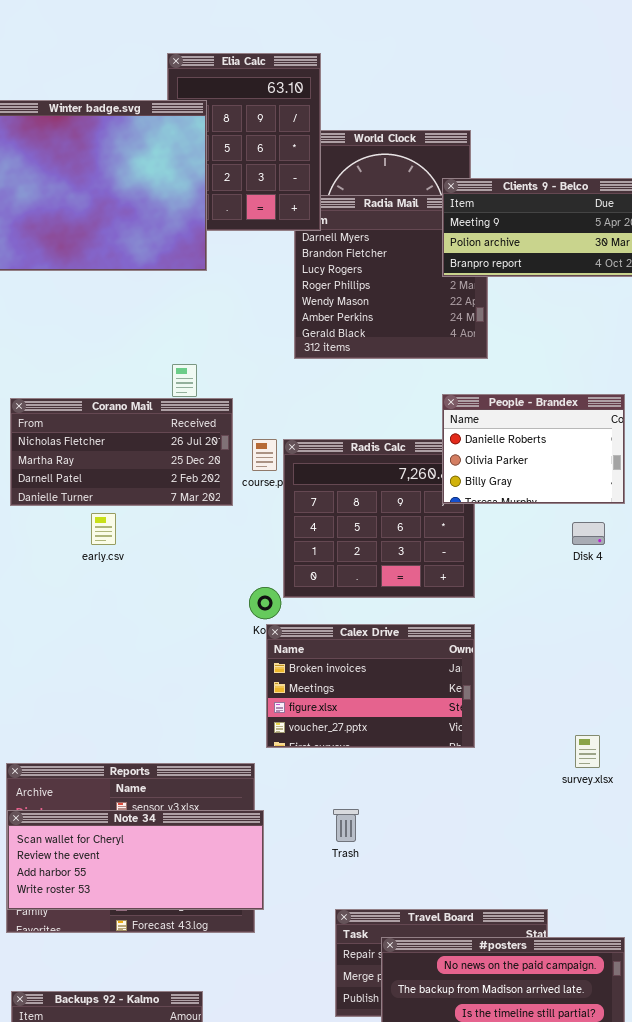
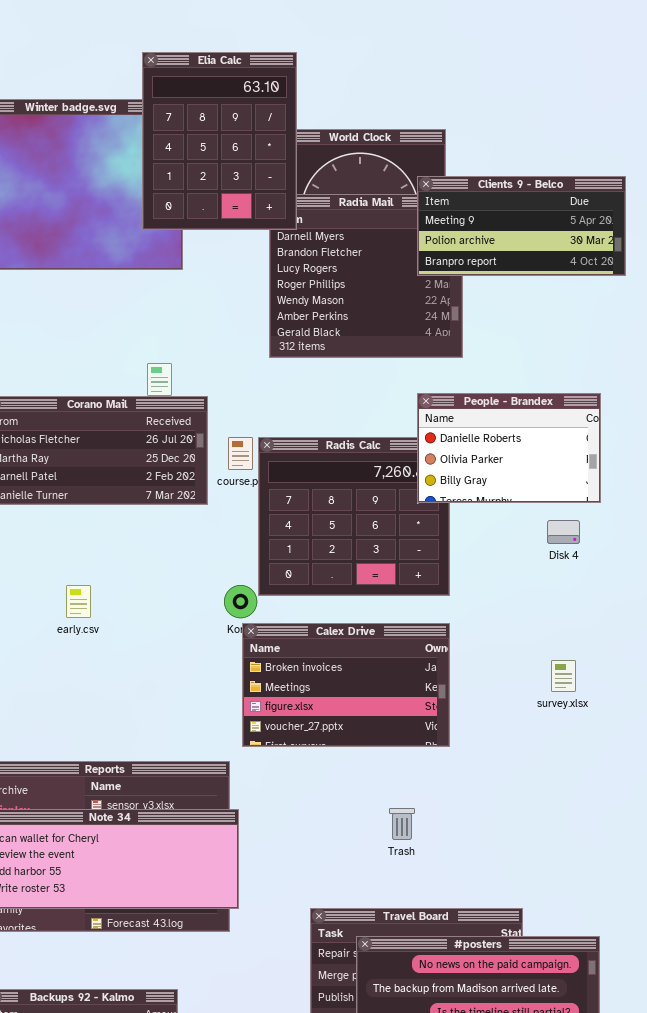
Elia Calc: [167,53,321,231] -> [142,52,297,230], raised
early.csv: [91,513,116,545] -> [66,585,91,618], moved
survey.xlsx: [575,735,600,768] -> [551,660,576,692], moved
Trash: [333,809,359,842] -> [389,808,415,840], moved

